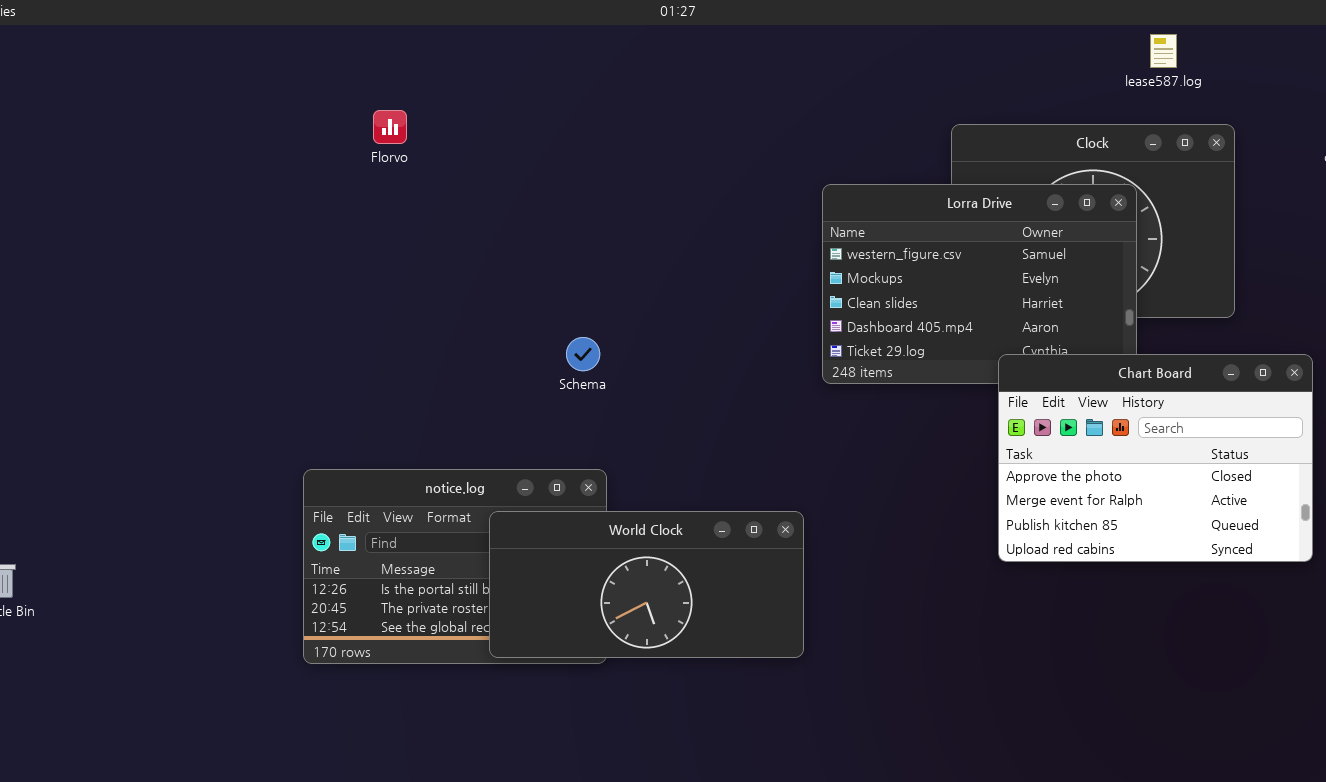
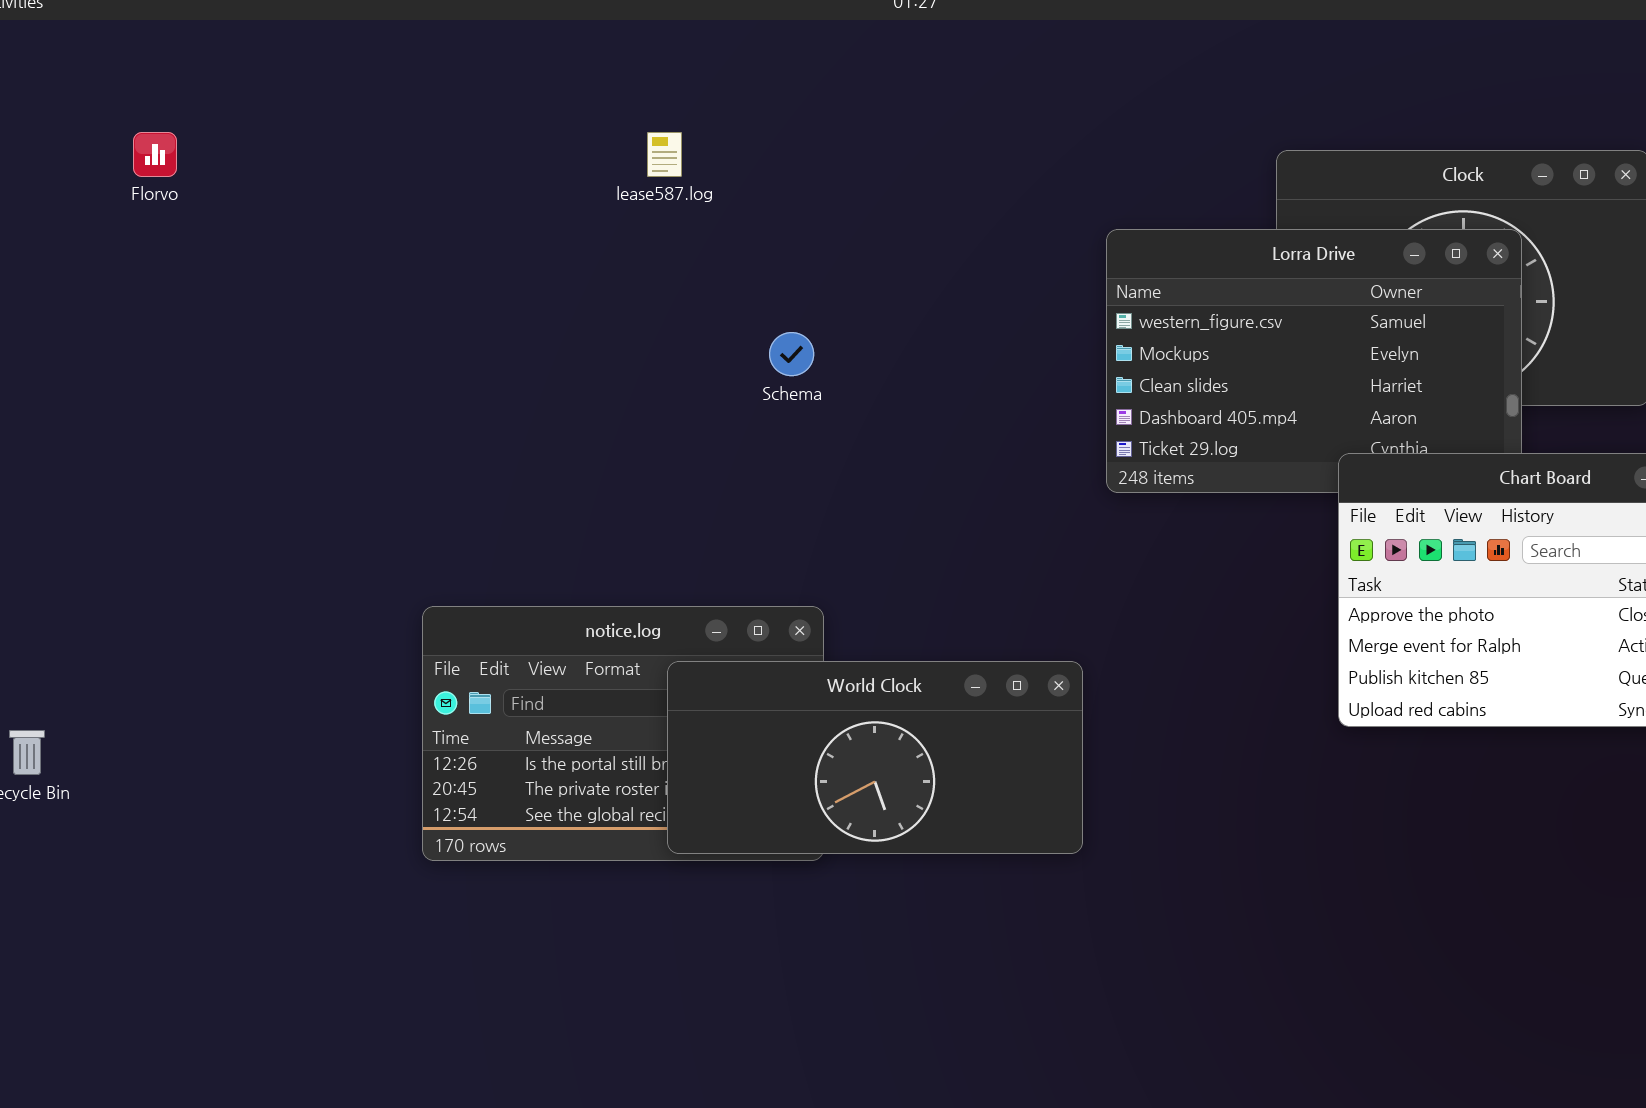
lease587.log: [1150,34,1177,68] -> [647,132,682,177], moved
Florvo: [373,110,407,144] -> [133,132,177,177], moved
Schema: [566,337,600,371] -> [769,332,814,376], moved

